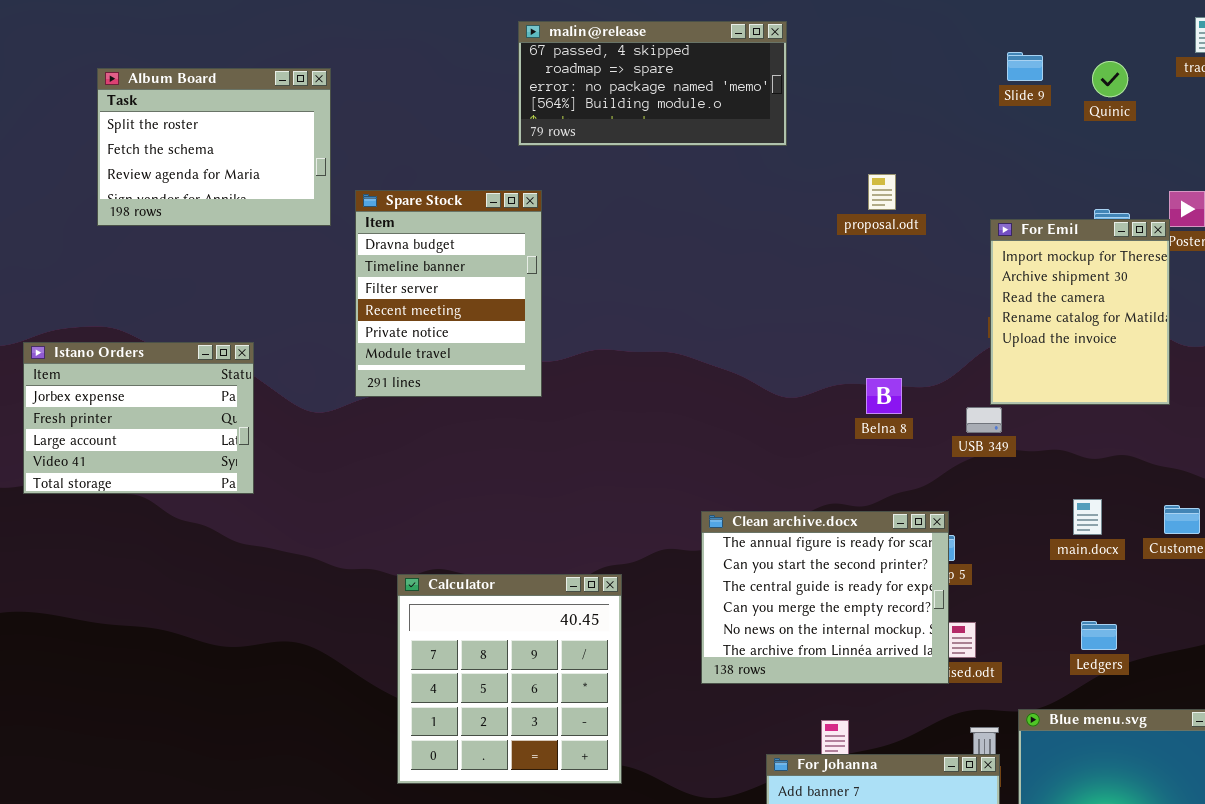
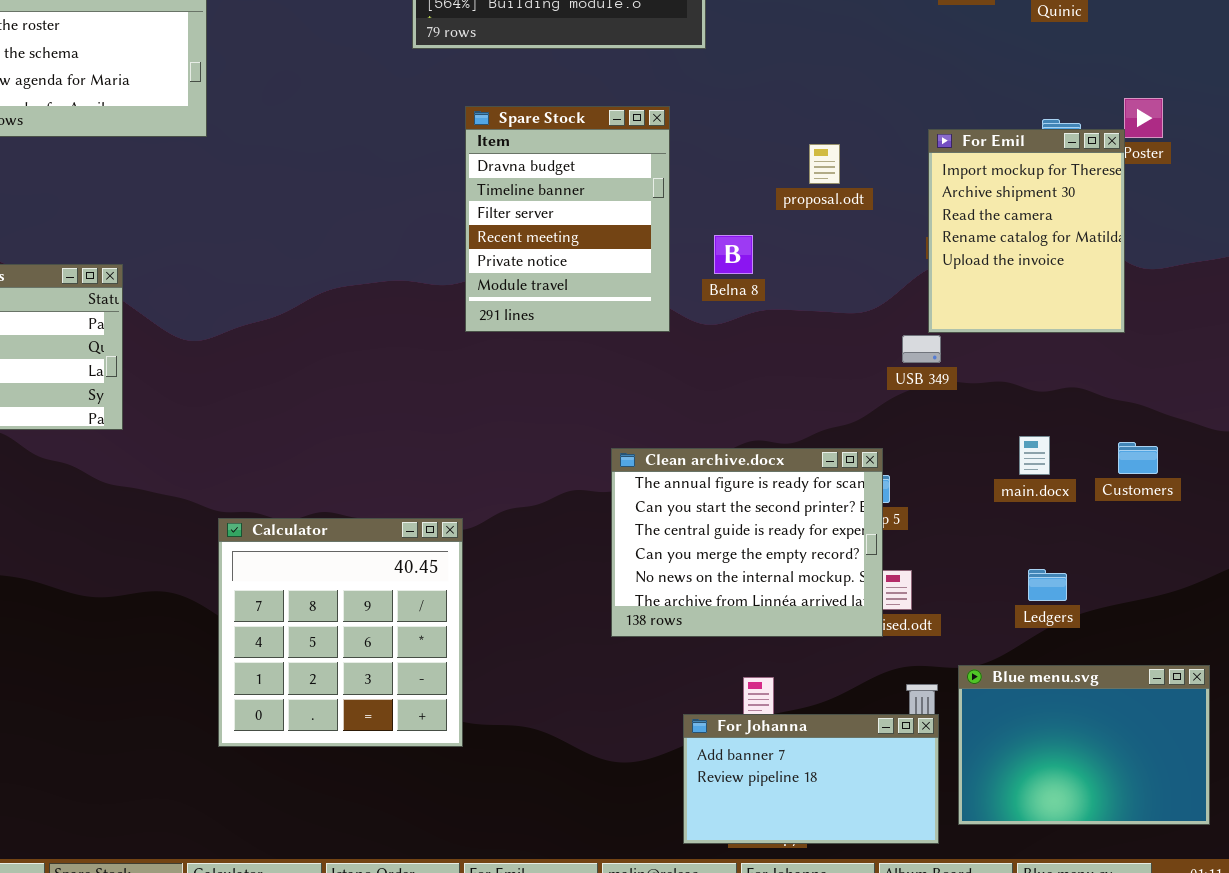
proposal.odt: [868,174,896,210] -> [809,144,840,184], moved
Spare Stock: [355,190,542,397] -> [465,106,670,332], moved
Belna 8: [866,378,902,414] -> [714,235,753,274], moved
Calculator: [397,574,622,784] -> [218,518,463,747], moved

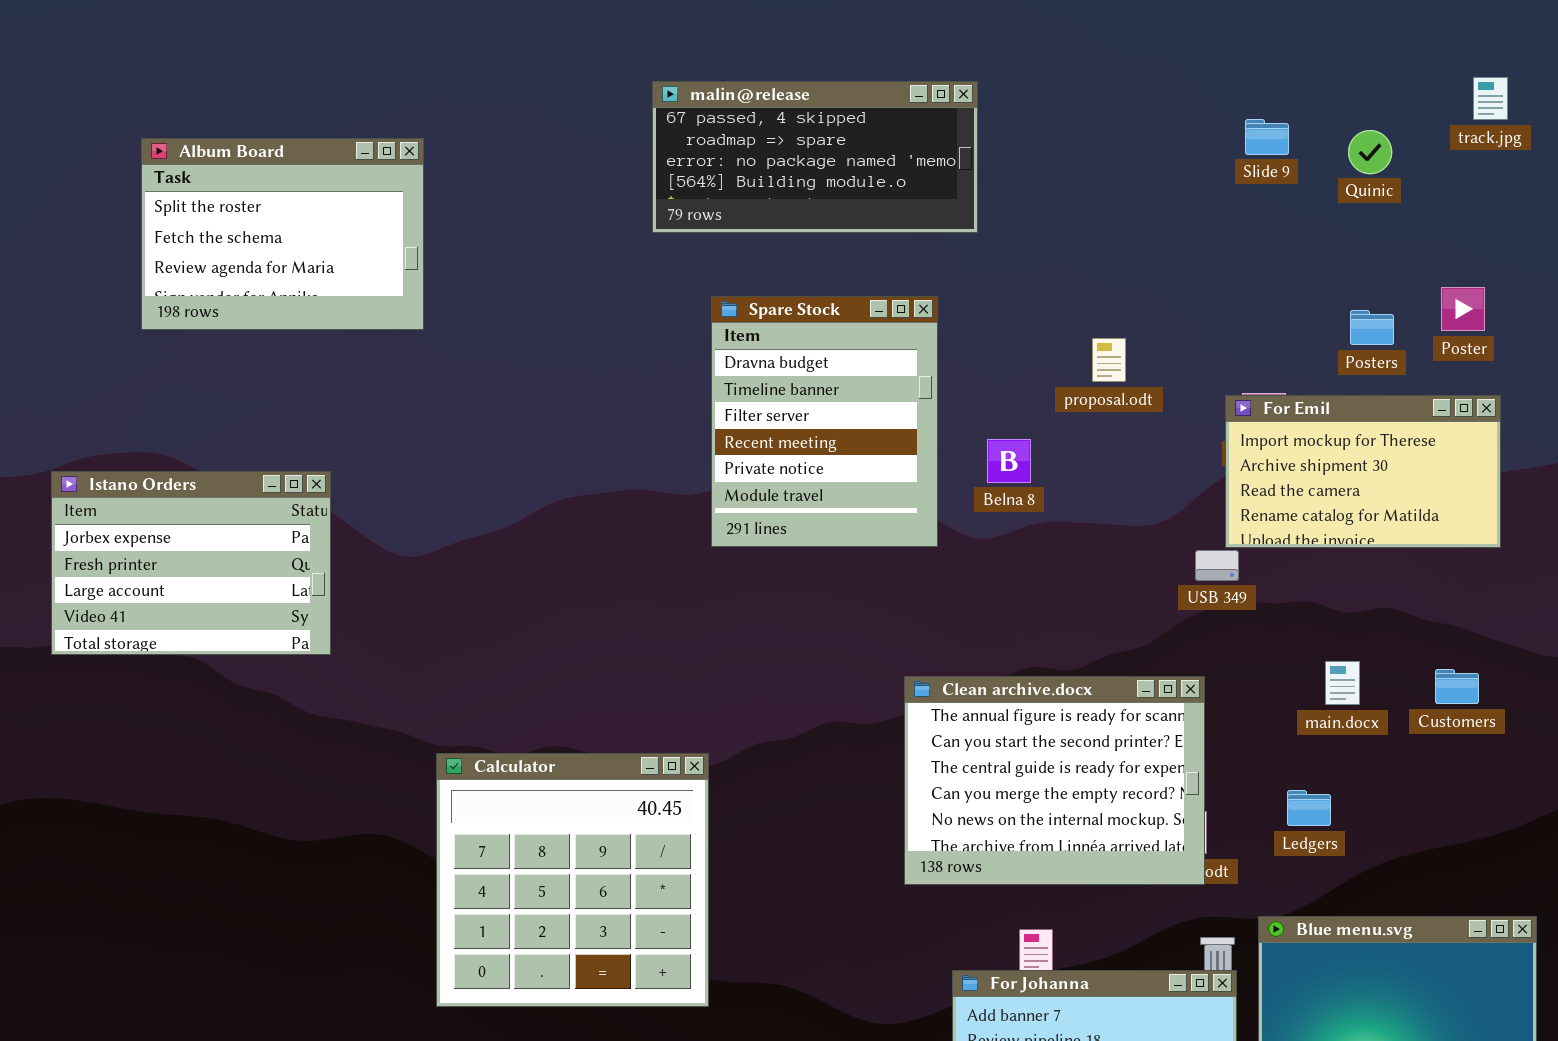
For Emil: [928,129,1125,333] -> [1225,395,1501,548], resized
Clean archive.docx: [611,448,883,637] -> [904,676,1205,885], moved
Ledgers: [1028,569,1067,601] -> [1287,790,1331,826], moved

